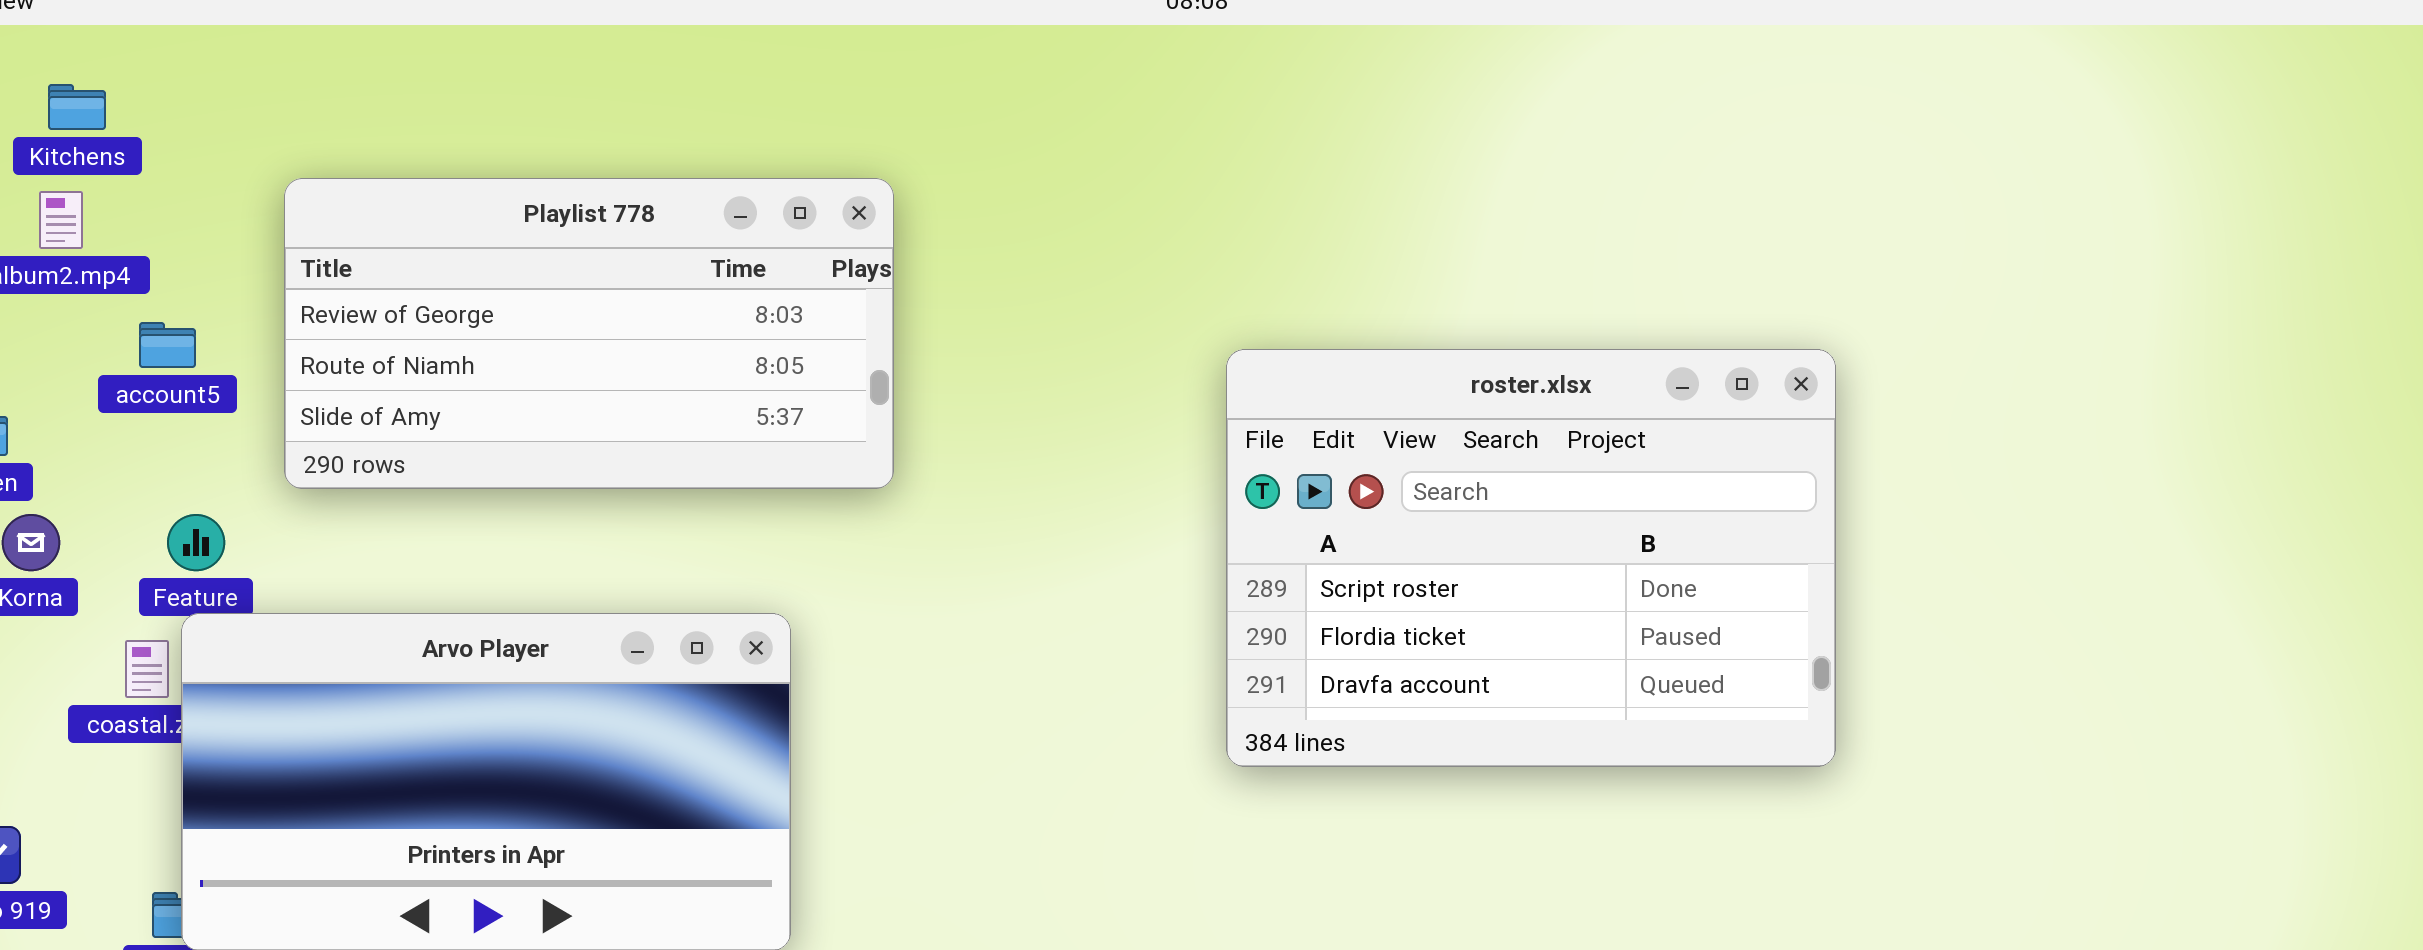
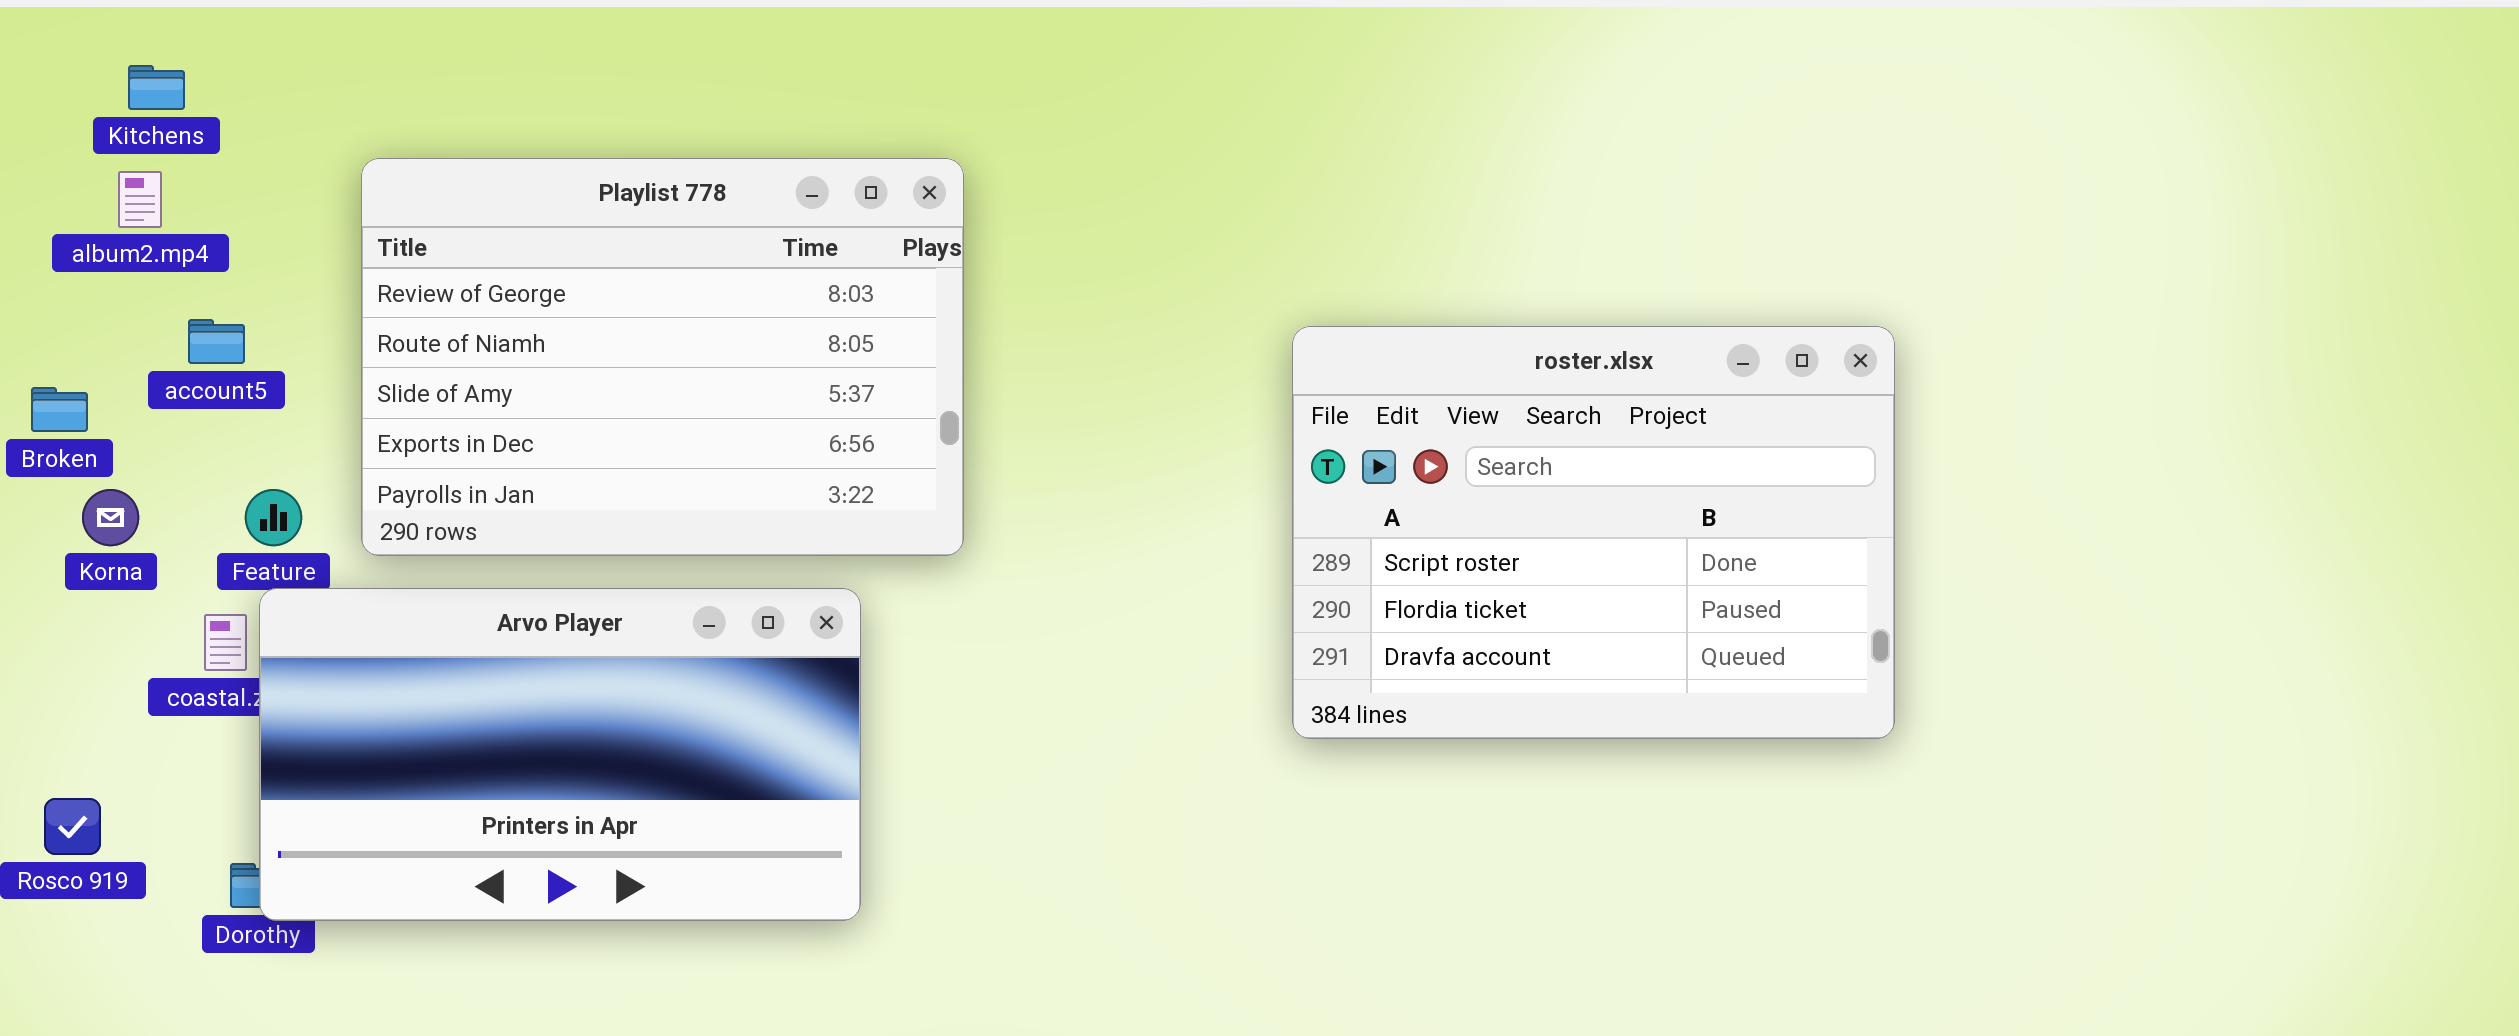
Playlist 778: [284,178,894,489] -> [361,158,964,556], resized
account5: [139,322,196,368] -> [188,319,245,364], moved

